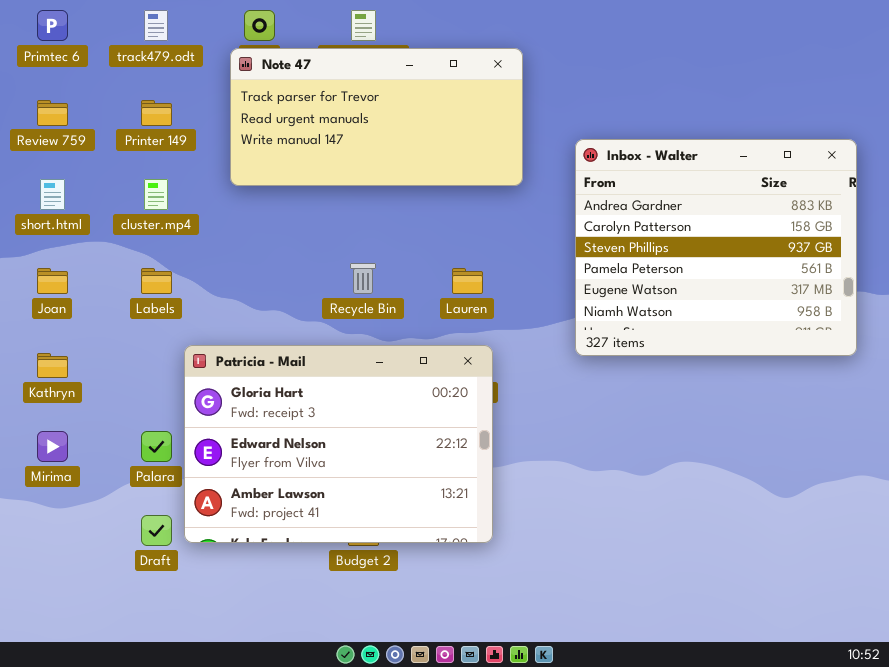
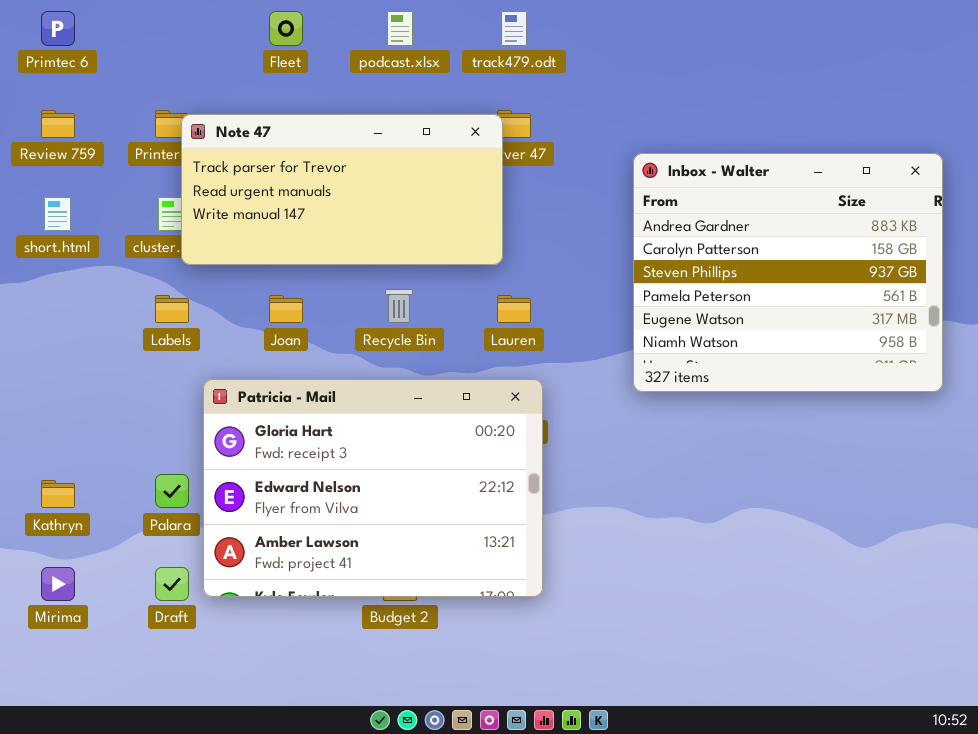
track479.odt: [144,10,168,41] -> [501,11,527,46], moved
Note 47: [230,48,523,186] -> [181,114,503,265], moved
Joan: [37,268,68,294] -> [269,295,303,323], moved
Kathryn: [37,353,68,378] -> [41,480,75,508], moved
Mirima: [37,431,68,462] -> [41,567,75,601], moved

